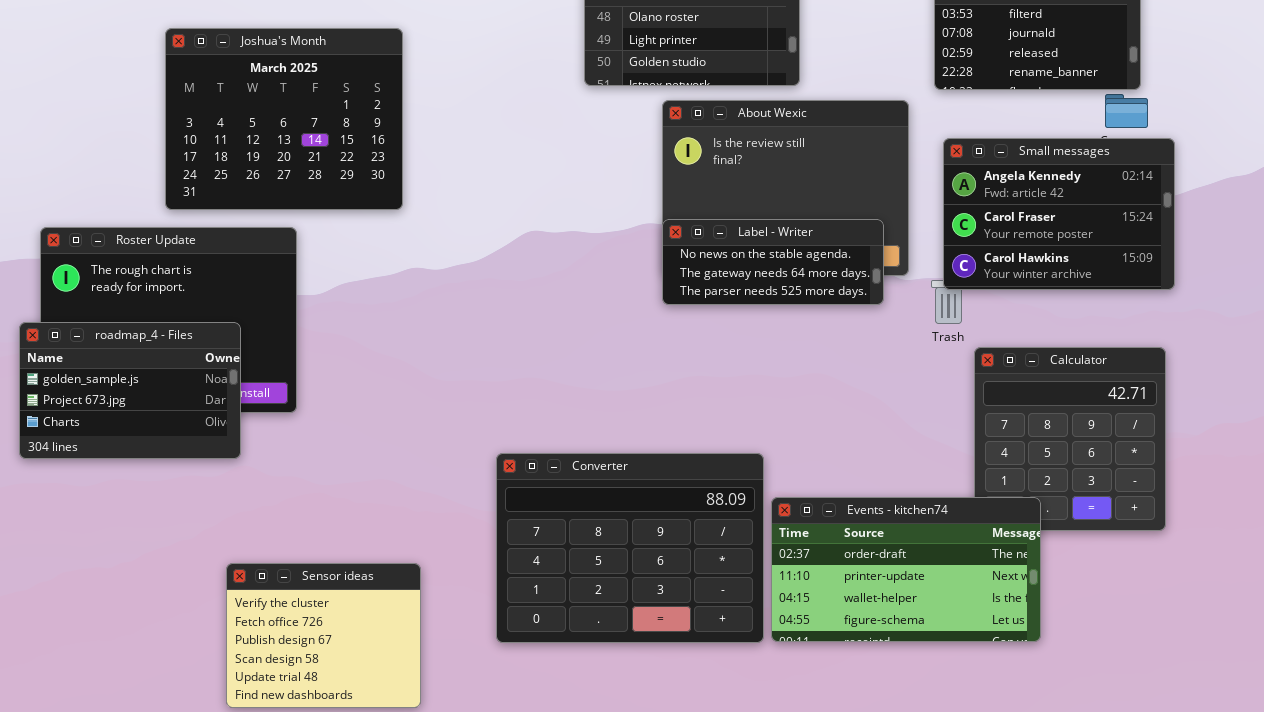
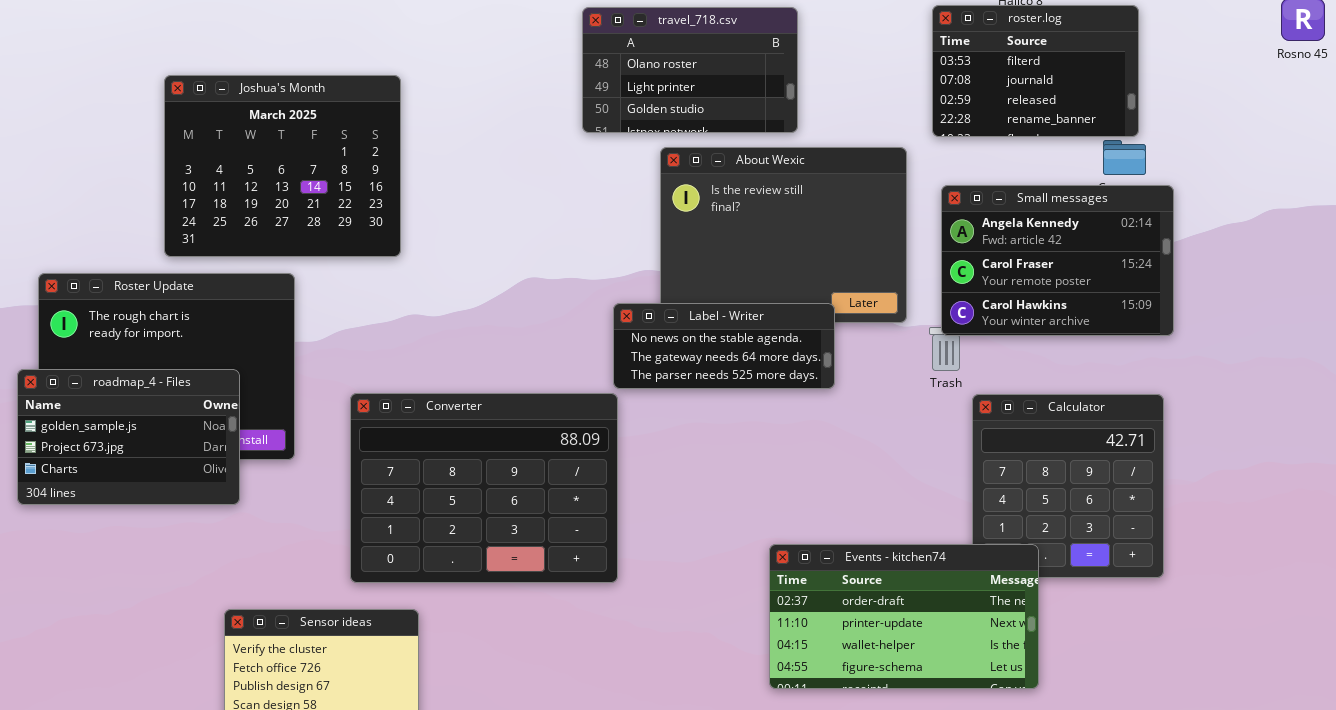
Label - Writer: [662,219,884,305] -> [613,303,835,389], moved
Converter: [496,453,764,643] -> [350,393,618,583], moved

